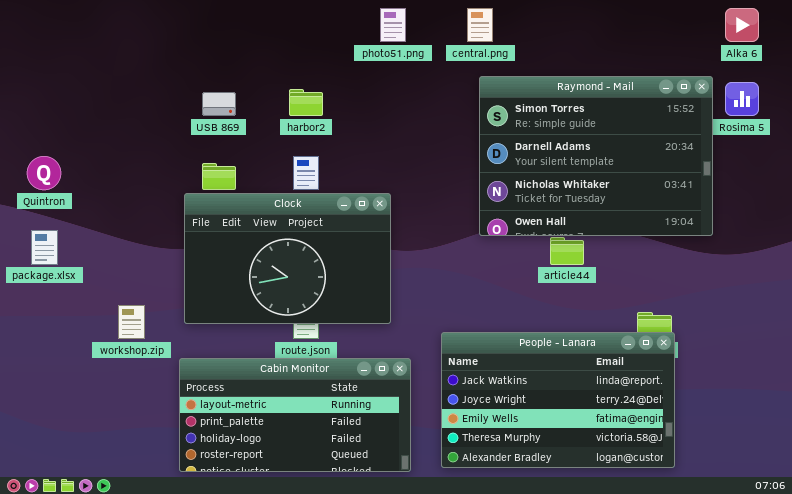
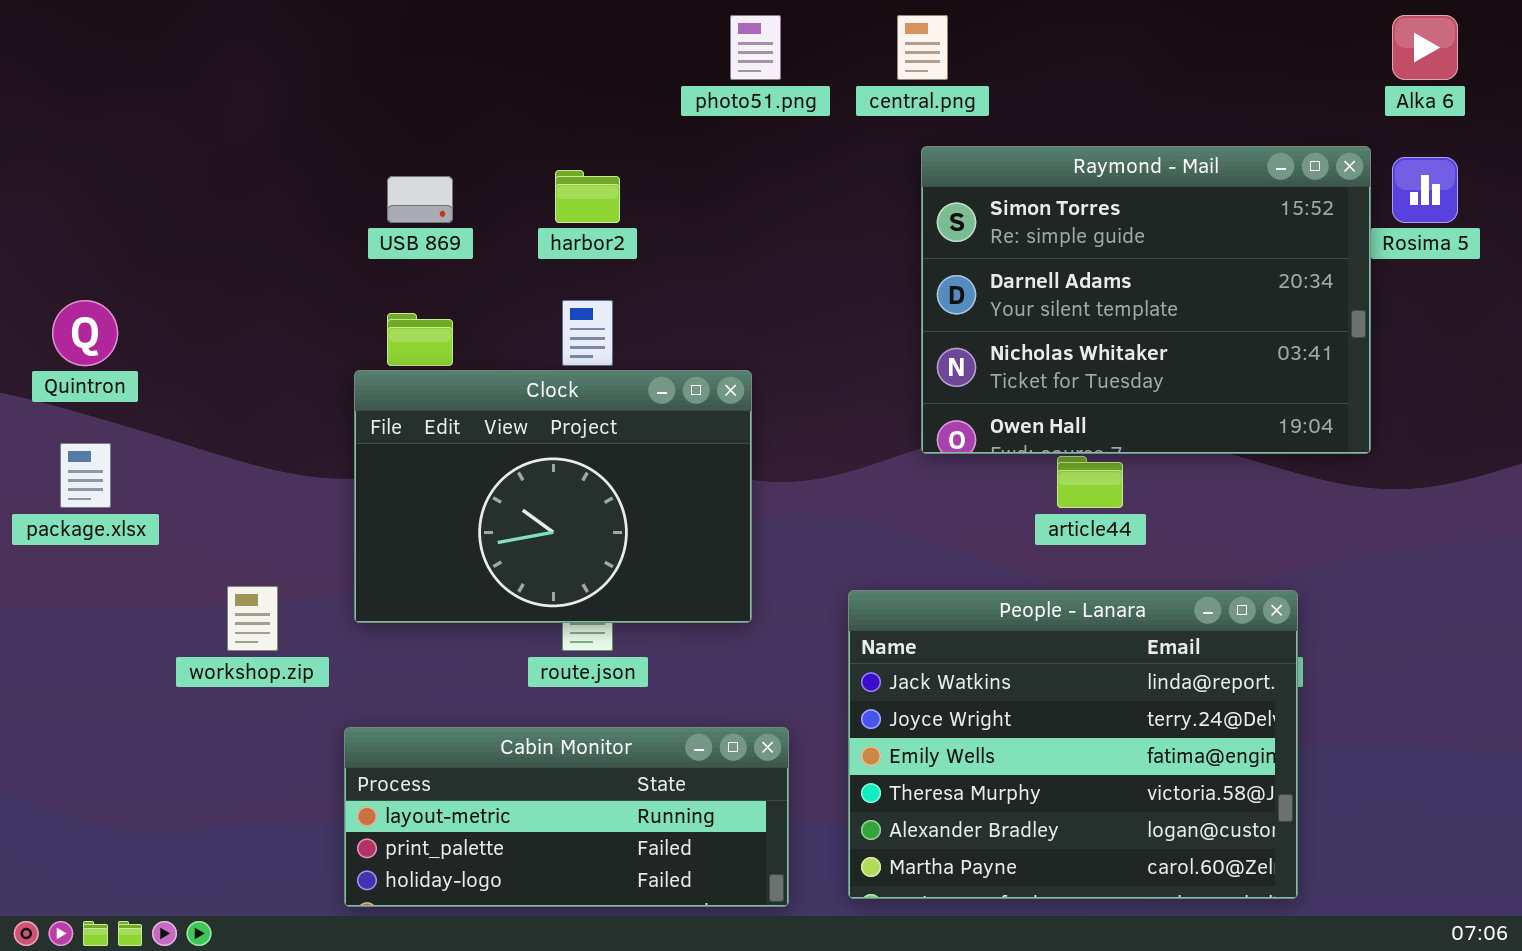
People - Lanara: [441,332,675,468] -> [848,590,1298,899], resized
Cabin Monitor: [179,358,411,472] -> [344,727,789,907], resized

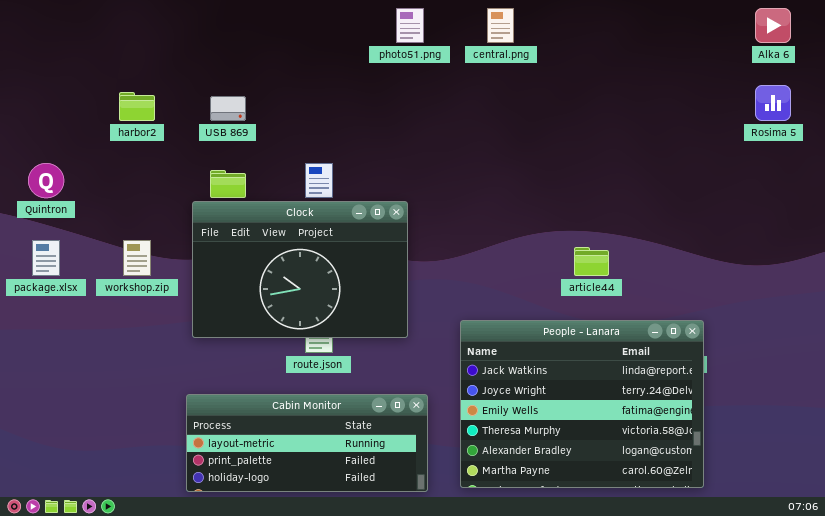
Raymond - Mail: [921,146,1371,454] -> none, closed
harbor2: [555,170,620,223] -> [119,92,155,121], moved
workshop.zip: [227,586,278,651] -> [123,240,151,276], moved

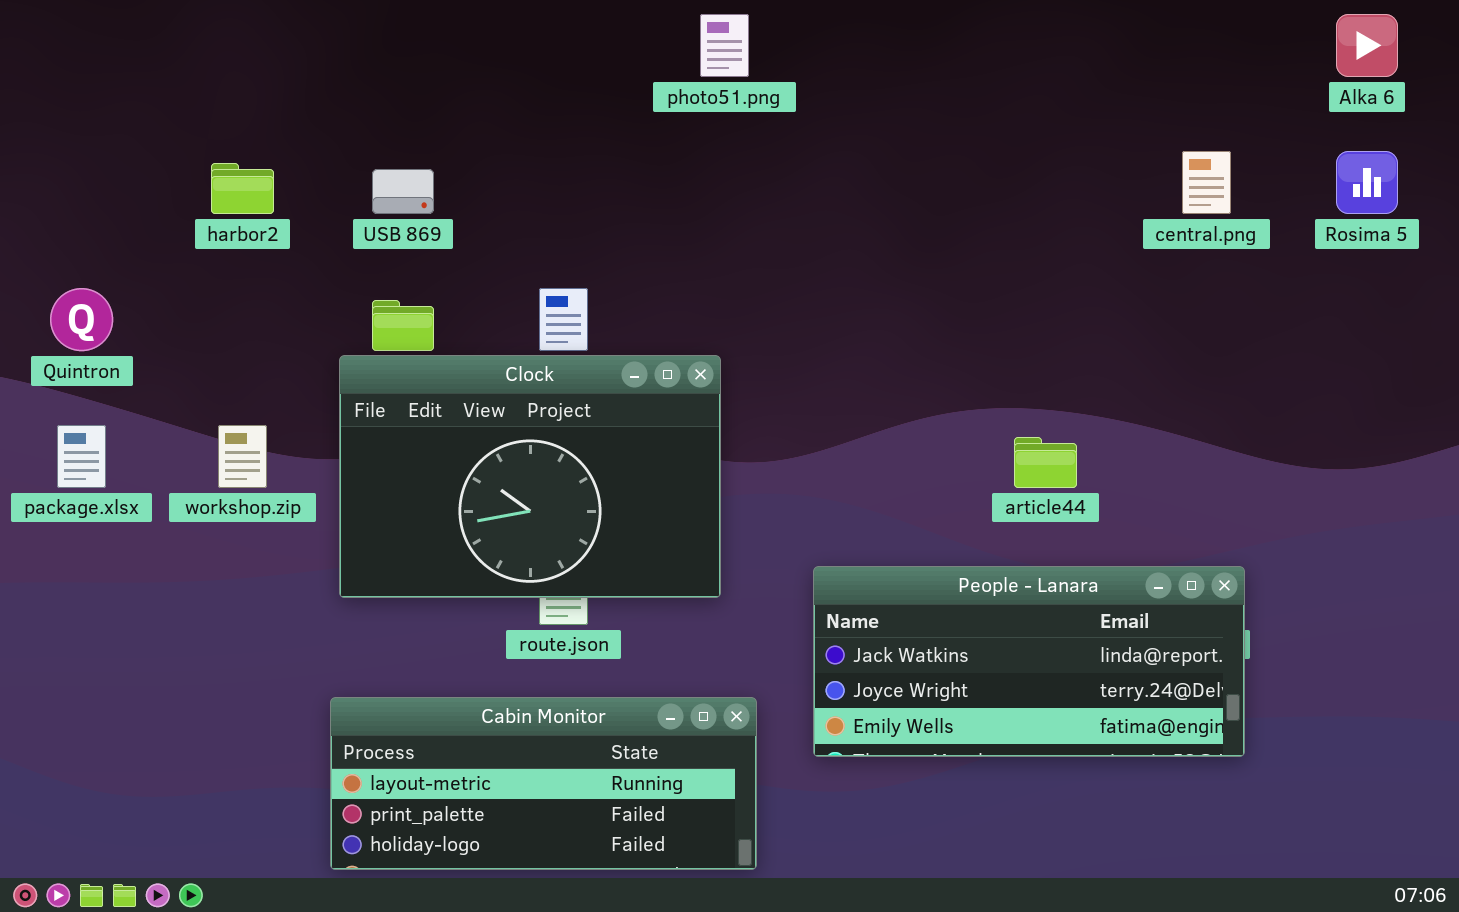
central.png: [487,8,514,43] -> [1182,151,1231,214], moved
People - Lanara: [460,320,704,488] -> [813,566,1245,757], resized

